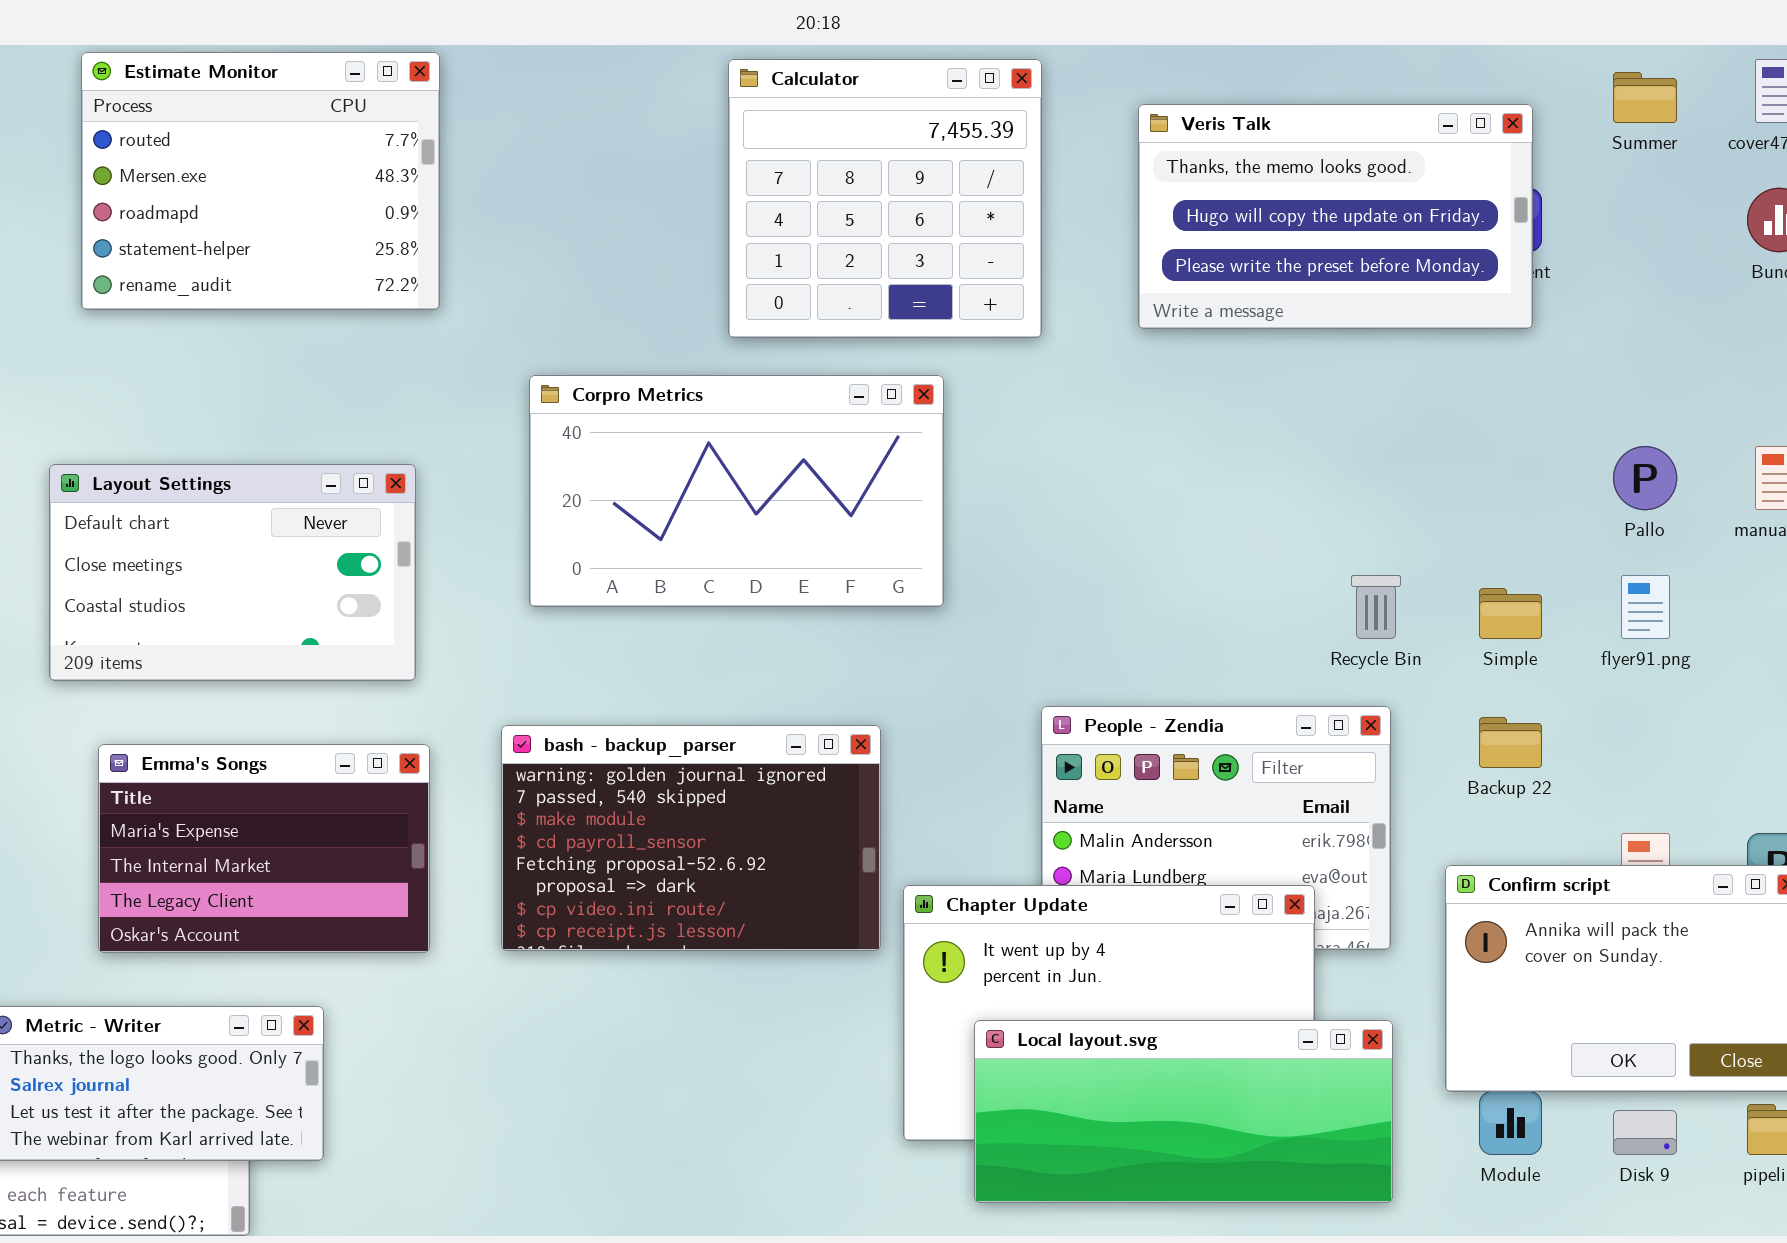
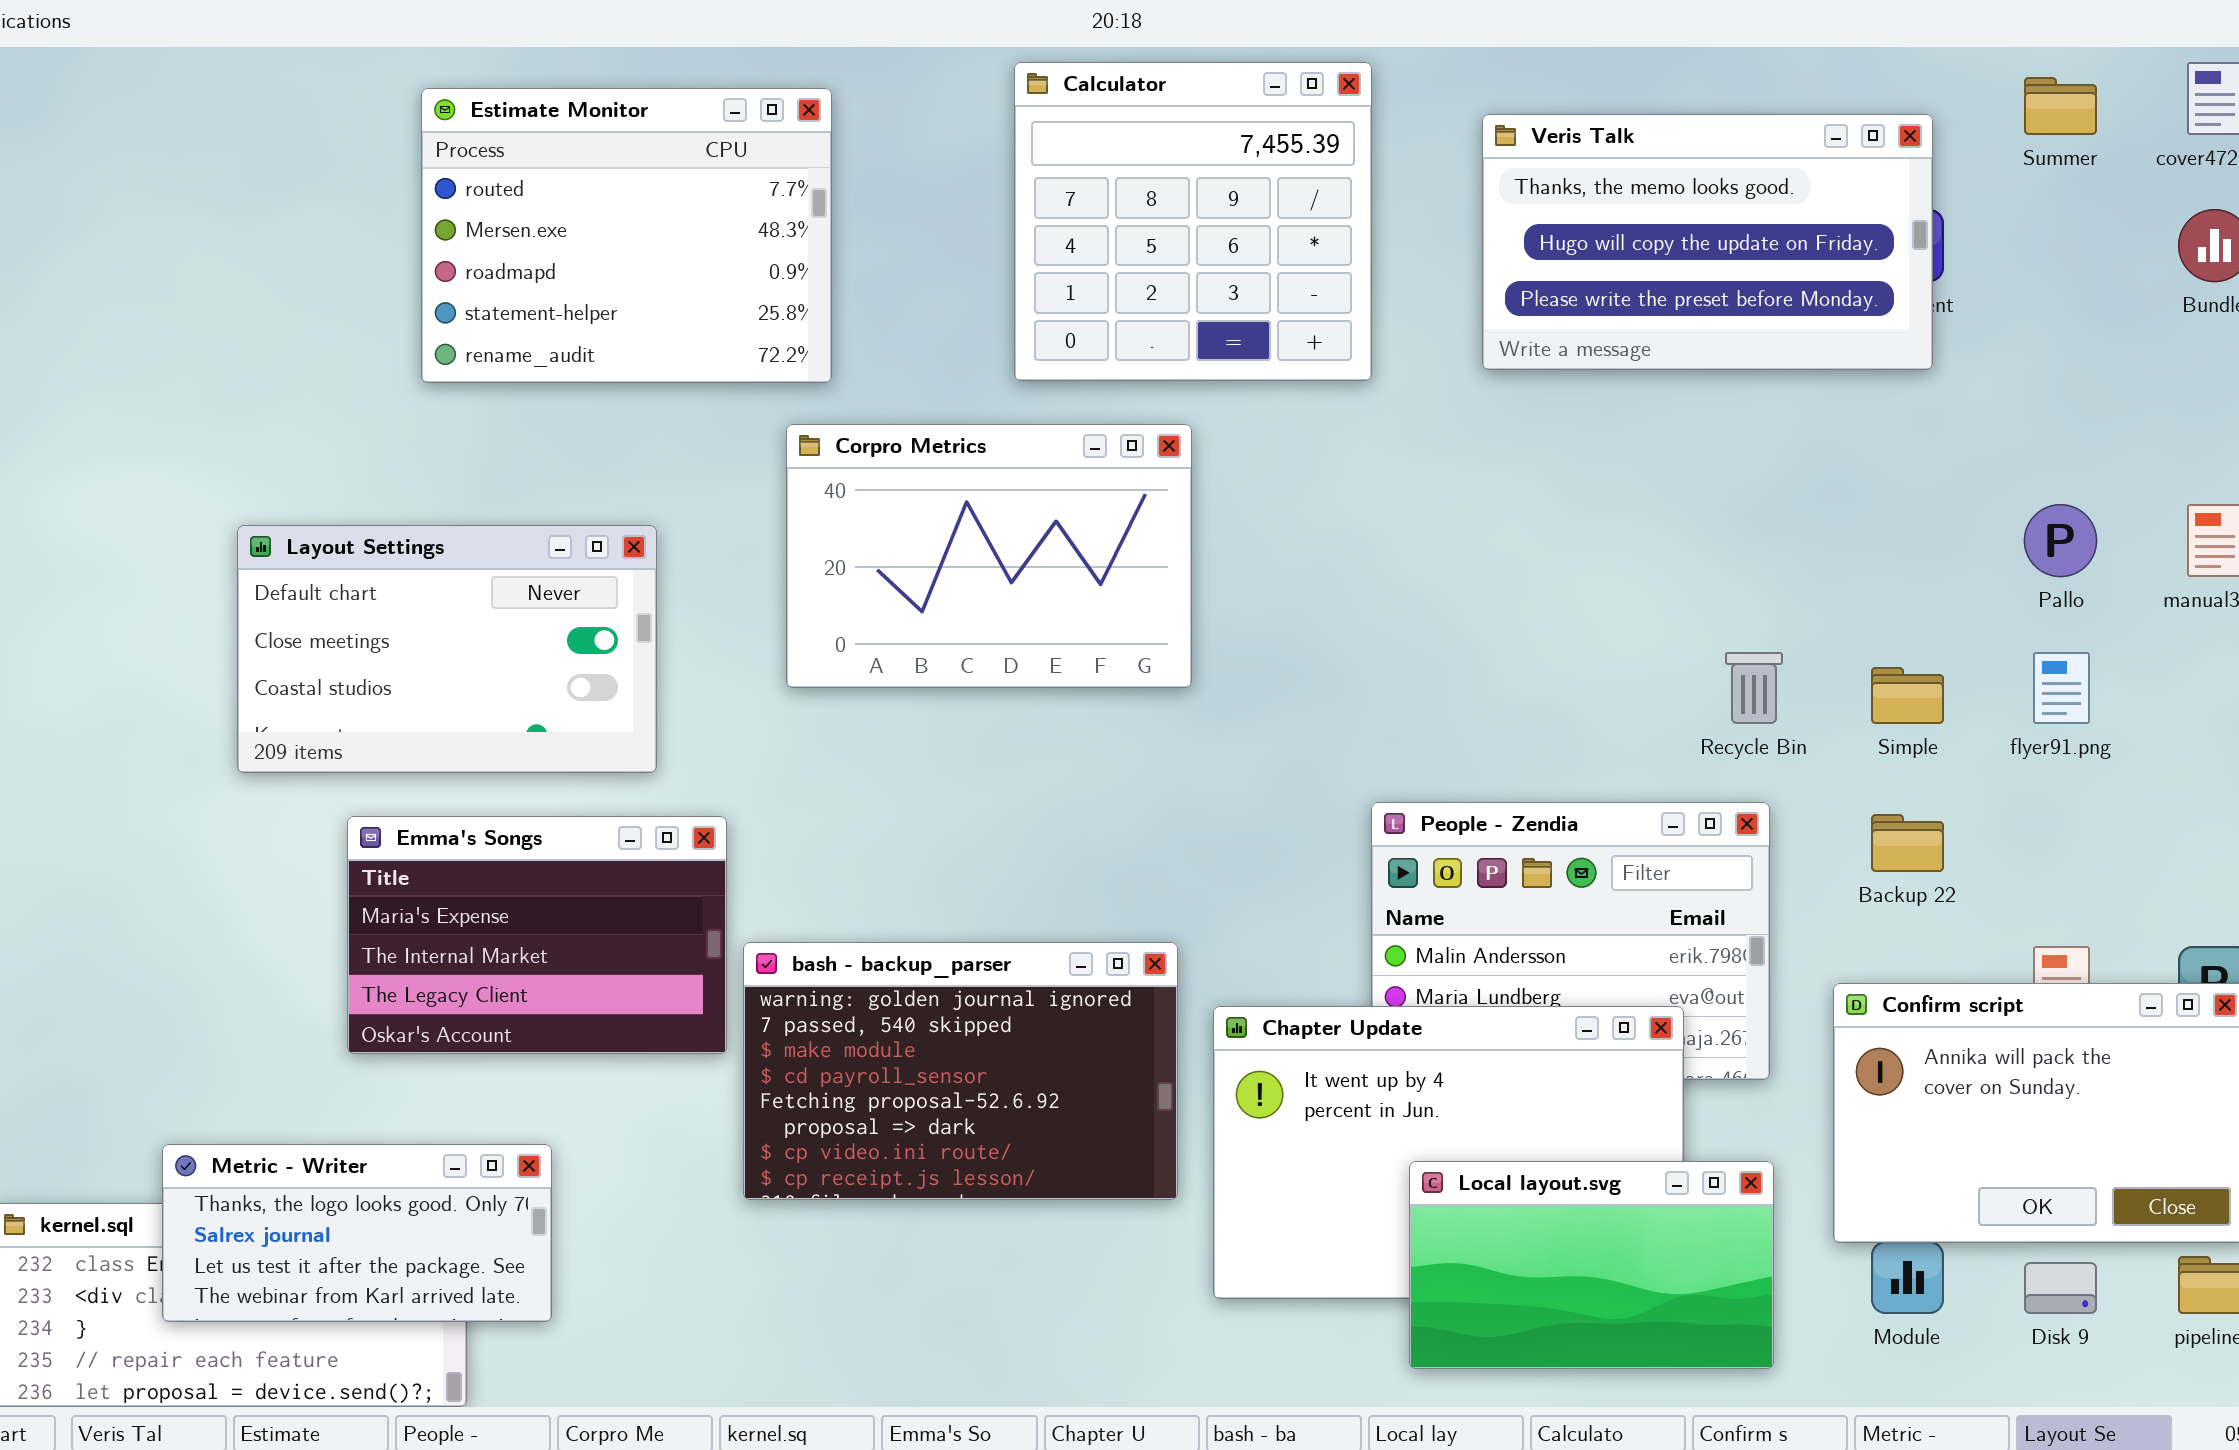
Estimate Monitor: [81,52,440,310] -> [421,88,832,383], moved
Corpro Metrics: [529,375,944,607] -> [786,424,1192,688], resized
bash - backup_parser: [501,725,881,951] -> [743,942,1178,1200], moved
Emma's Songs: [98,744,430,953] -> [347,816,727,1054], moved
Local layout.svg: [974,1020,1393,1203] -> [1409,1161,1774,1369], resized

